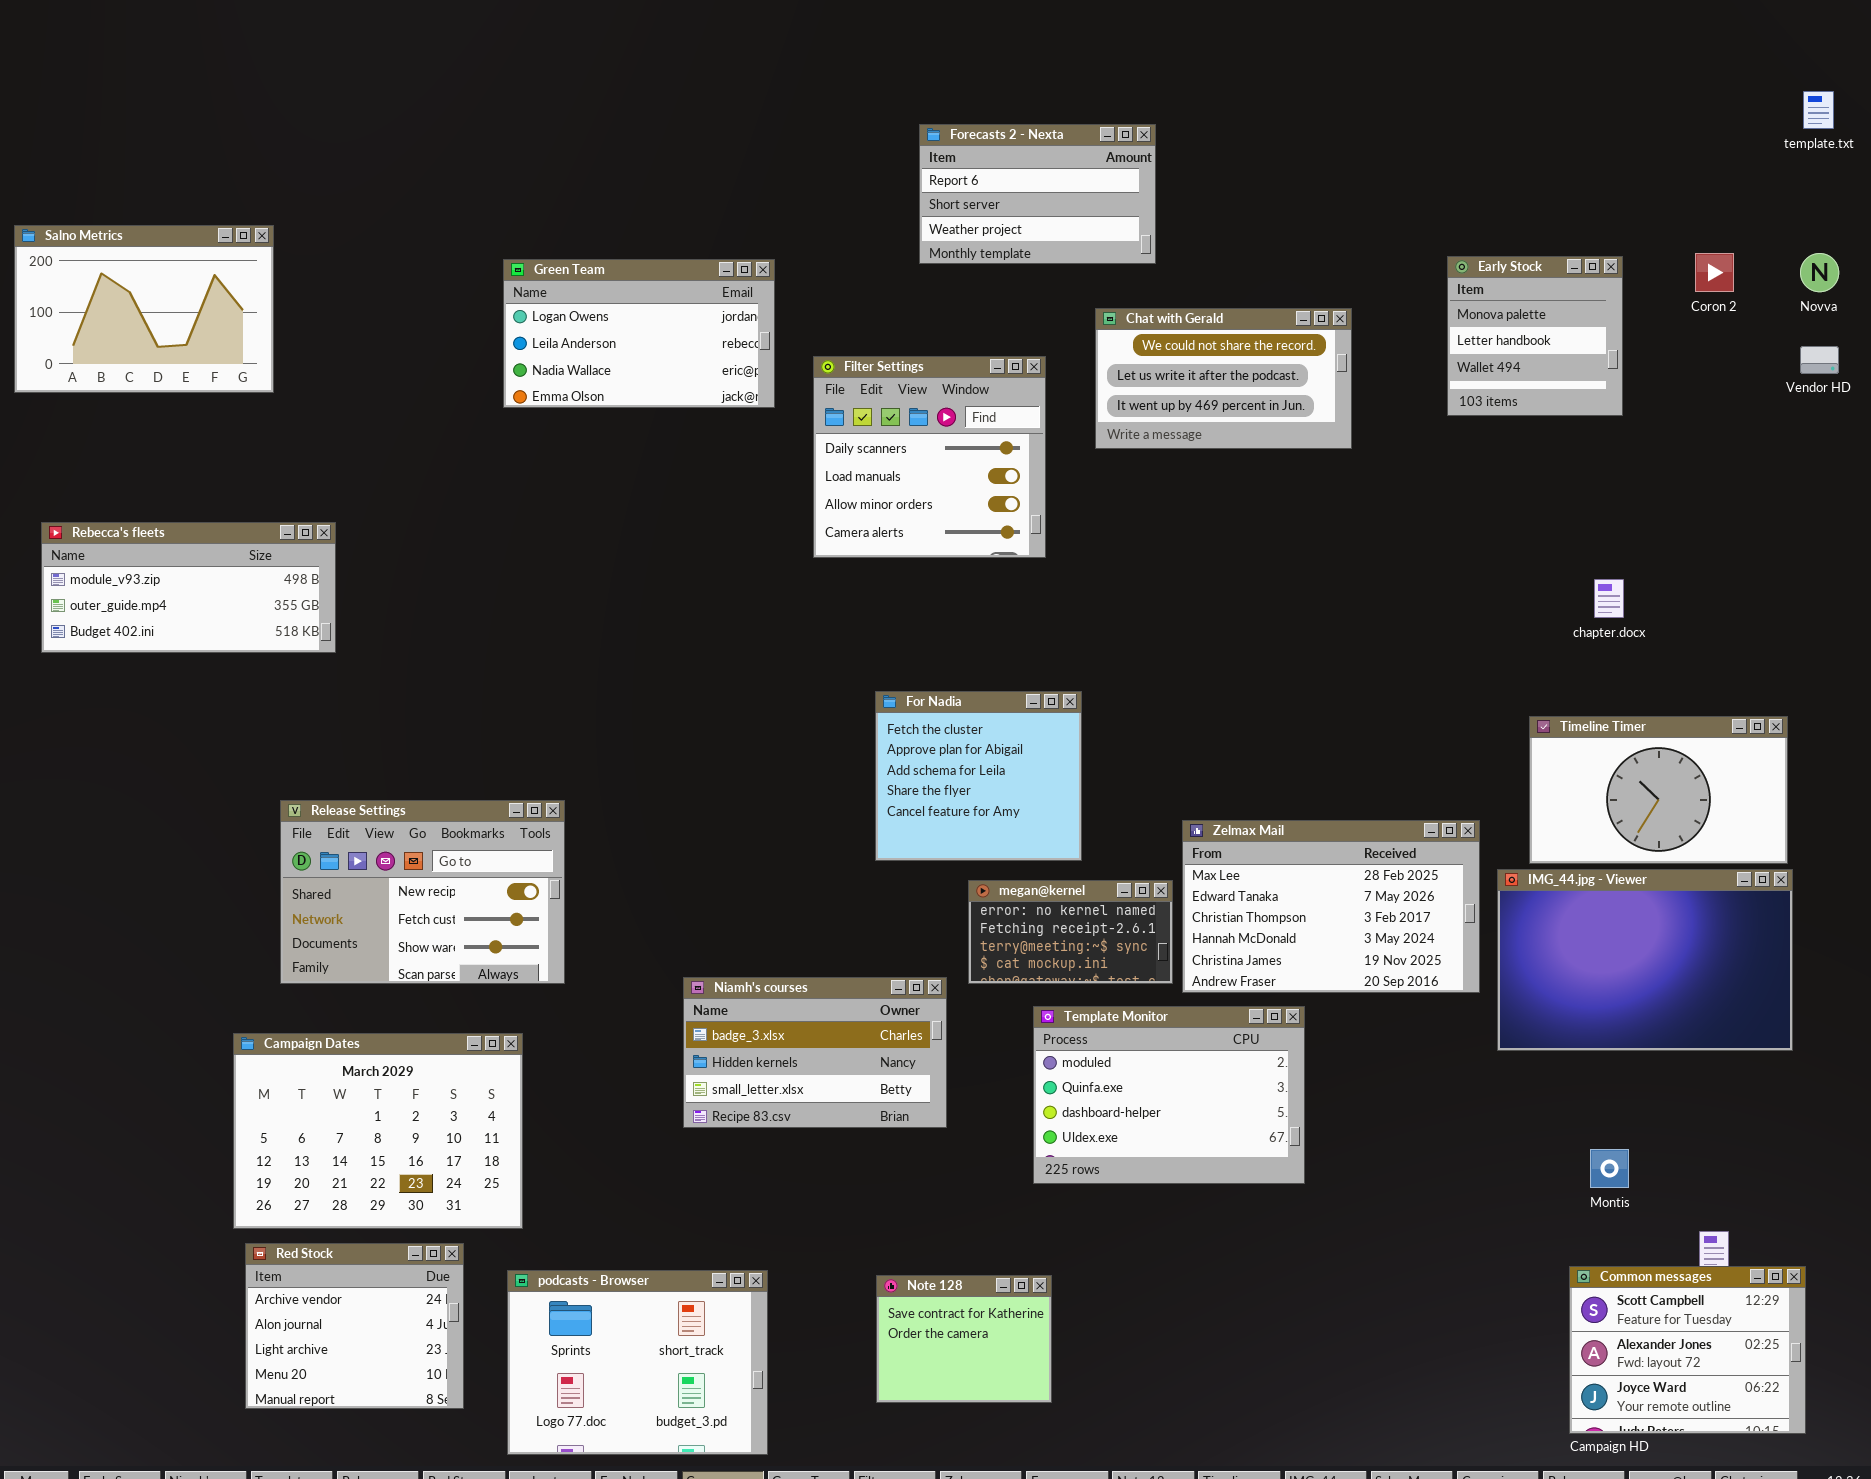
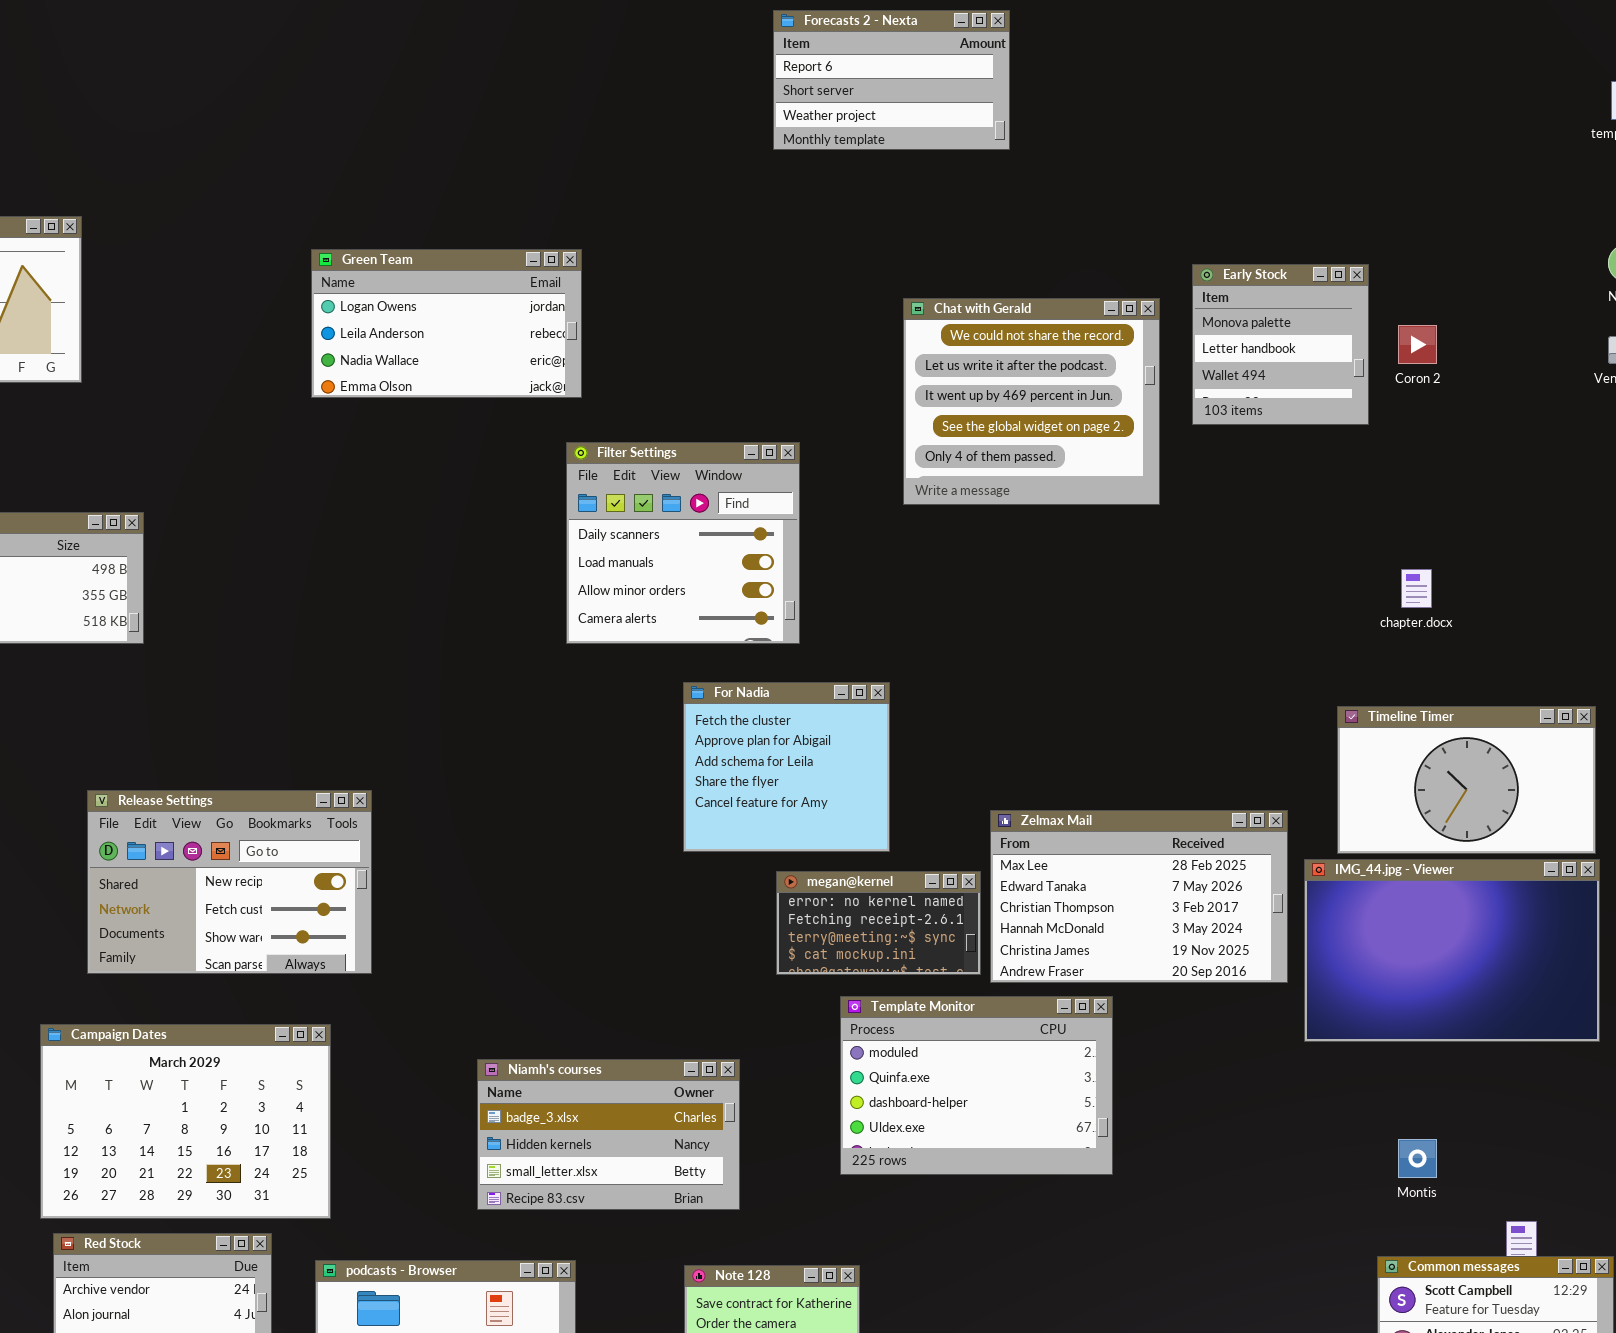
Forecasts 2 - Nexta: [919,124,1156,264] -> [773,10,1010,150], moved
Coron 2: [1695,253,1734,292] -> [1398,325,1437,364], moved
Early Stock: [1447,256,1623,416] -> [1192,264,1369,425], moved
Chat with Gerald: [1095,308,1352,449] -> [903,298,1160,505], resized
Filter Settings: [813,356,1046,558] -> [566,442,800,644], moved
Niamh's courses: [683,977,947,1128] -> [477,1059,740,1210], moved

